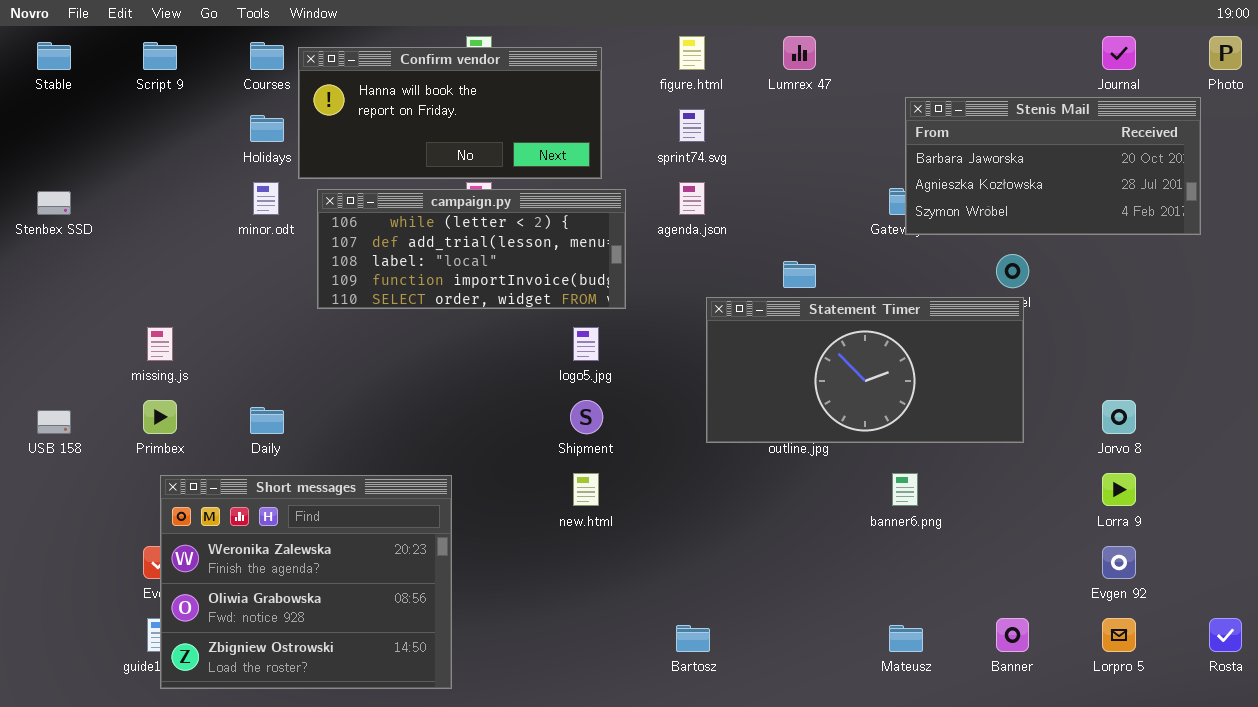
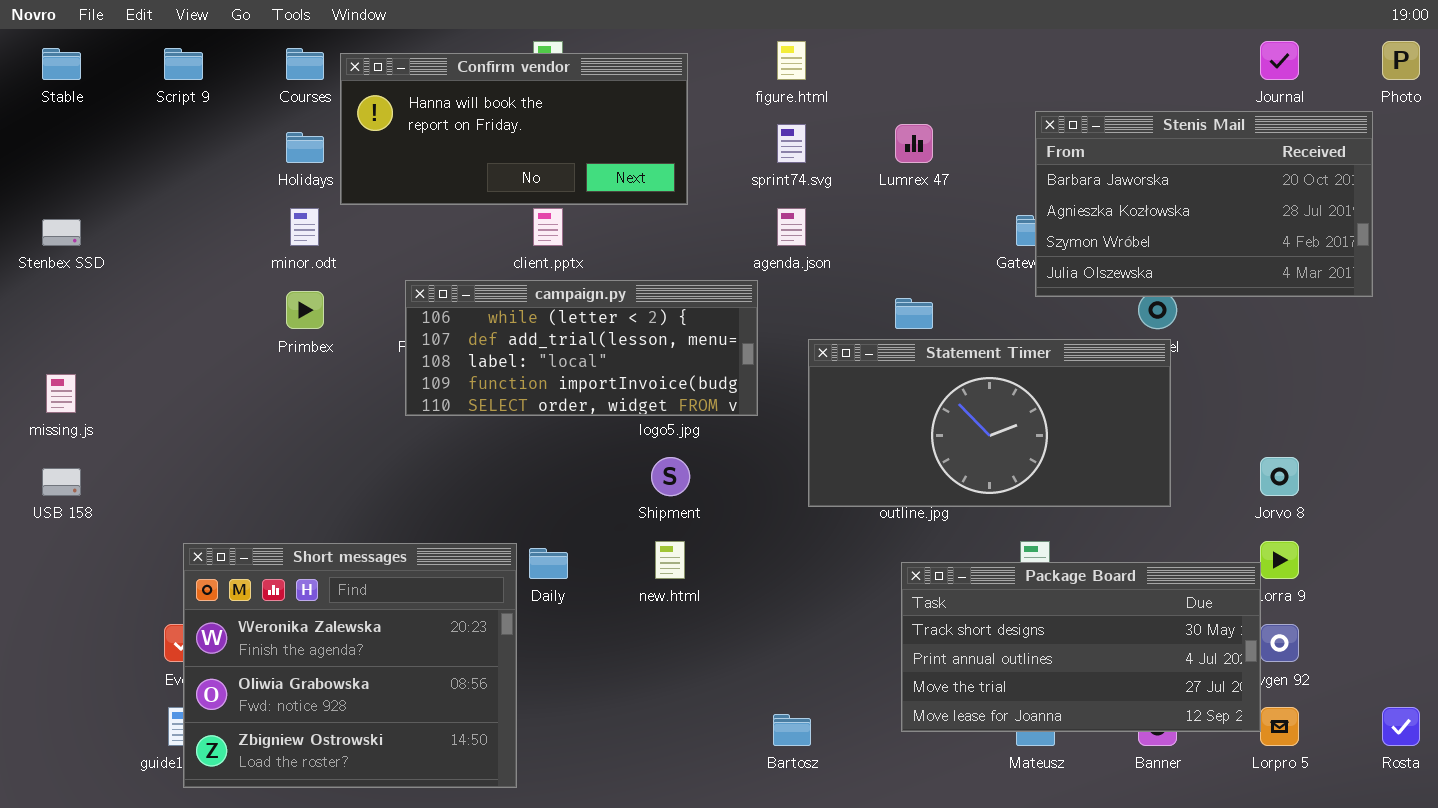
Lumrex 47: [783,36,816,70] -> [895,124,933,163], moved
Stenis Mail: [905,97,1201,235] -> [1035,111,1373,297], resized
campaign.py: [317,189,626,309] -> [405,280,758,416], moved
missing.js: [147,327,173,361] -> [46,374,76,413], moved
Primbex: [143,400,177,434] -> [286,291,324,329], moved
Daily: [250,407,284,434] -> [529,548,568,579], moved
Package Board: none -> [901,562,1261,732], opened

